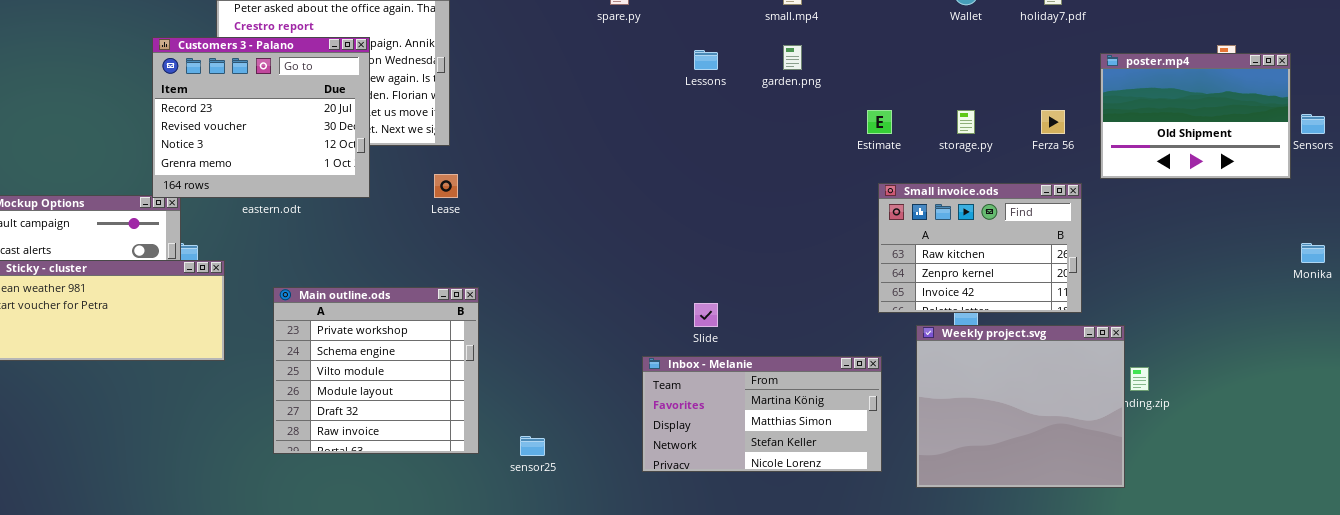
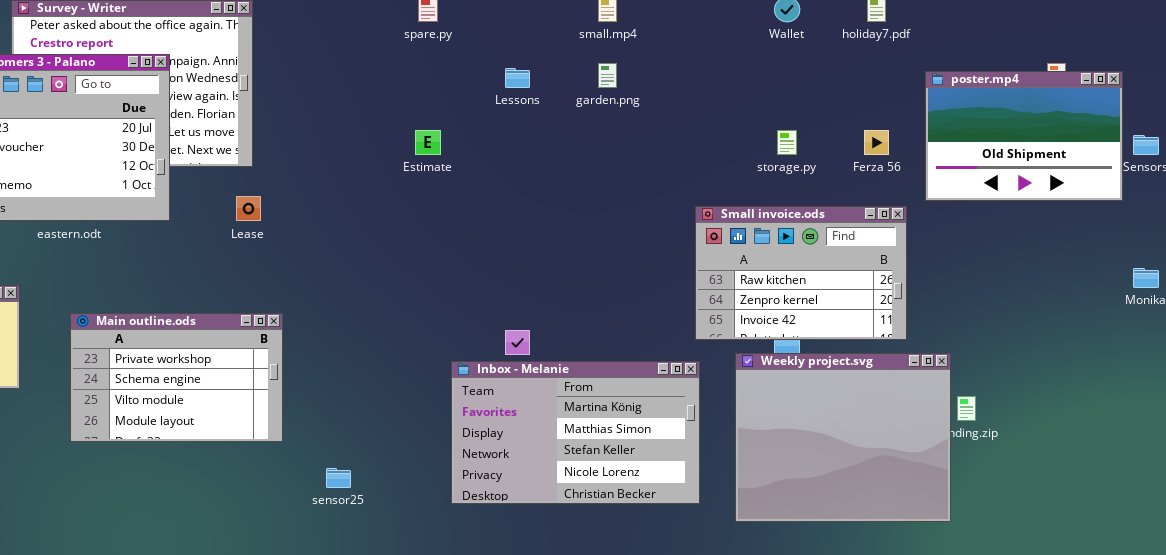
Estimate: [867,110,892,134] -> [415,130,441,155], moved
Main outline.ods: [273,287,479,454] -> [70,313,283,442], resized
Inbox - Melanie: [642,356,882,472] -> [451,361,700,504], resized

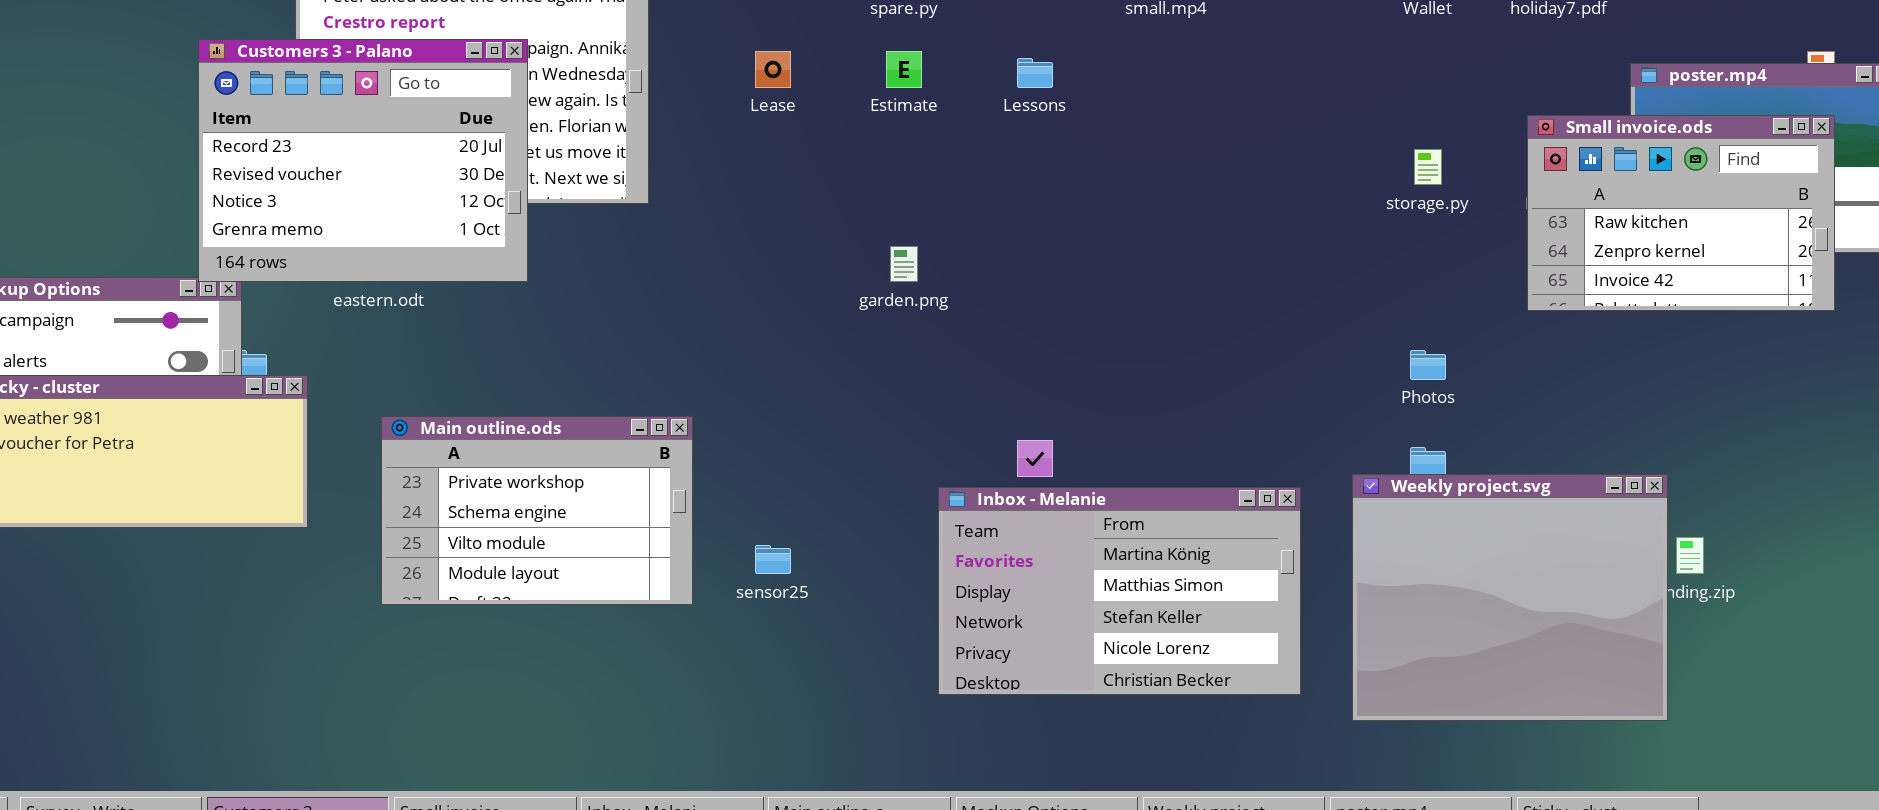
garden.png: [598,63,617,88] -> [890,246,918,282], moved
Estimate: [415,130,441,155] -> [886,51,922,88], moved
Lease: [236,196,261,221] -> [755,51,791,88], moved
Small invoice.ods: [695,206,907,340] -> [1527,115,1835,311], moved
sensor25: [326,468,351,488] -> [755,545,791,574], moved

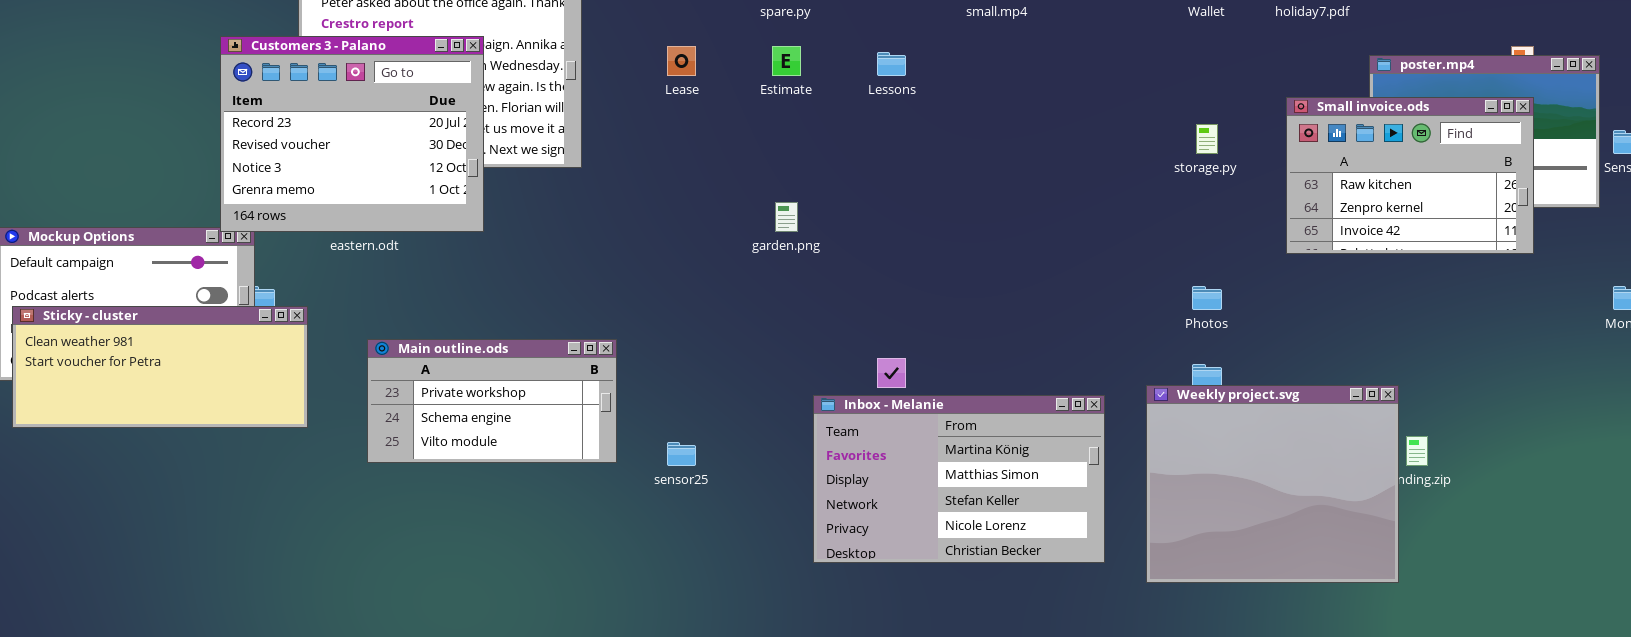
Main outline.ods: [381,416,693,605] -> [367,339,617,463], resized

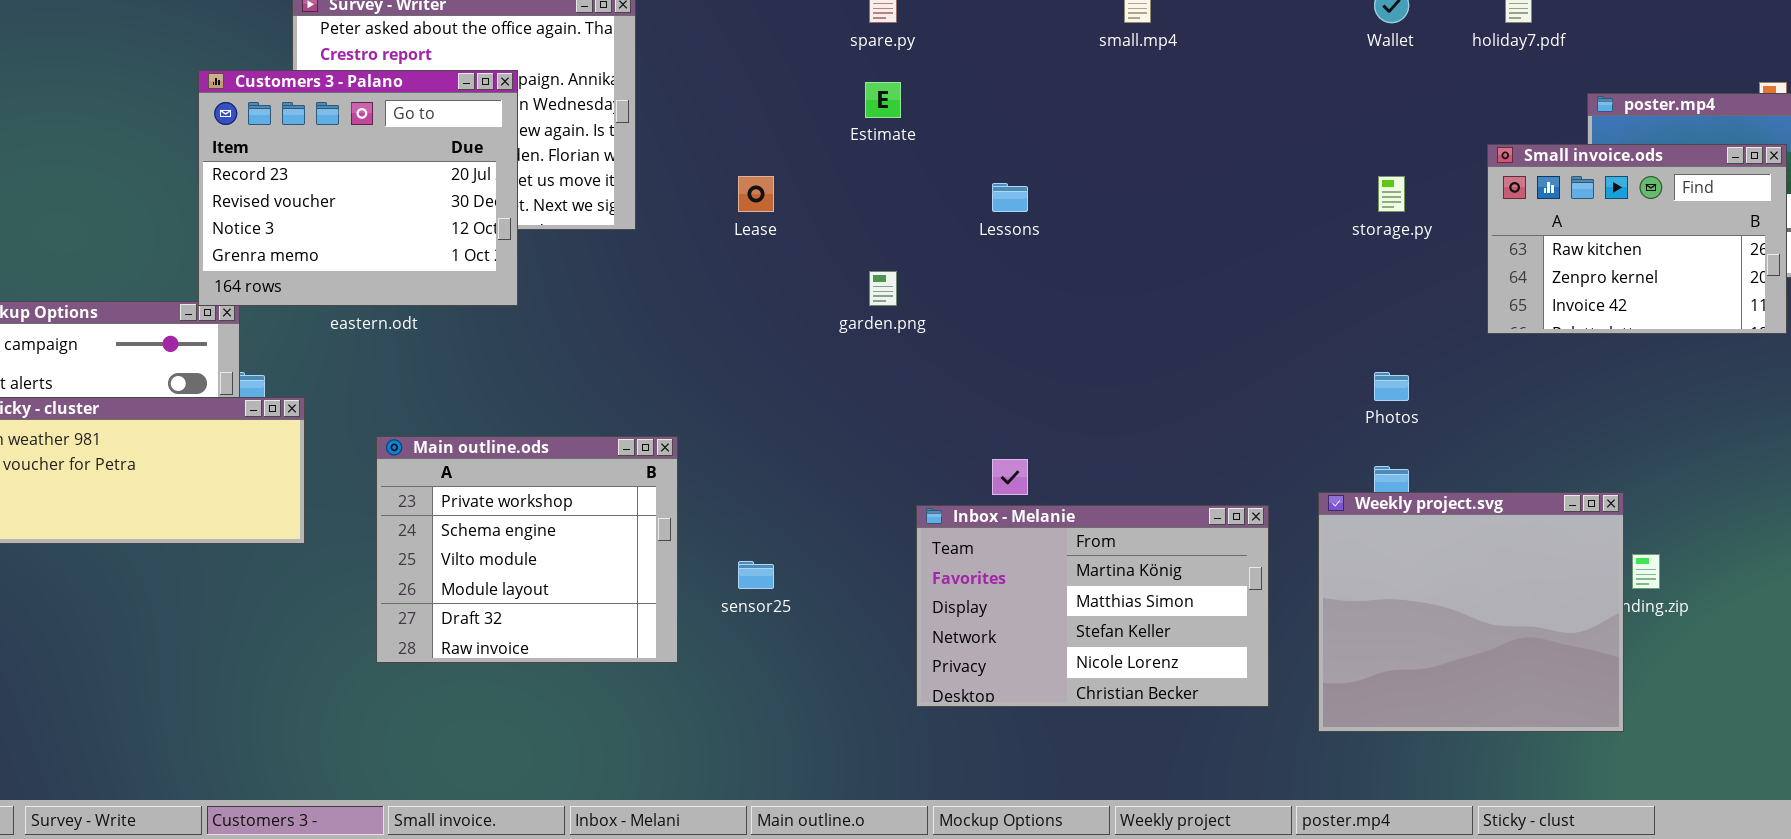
Lease: [667,46,696,76] -> [738,176,774,212], moved
Lessons: [877,52,906,76] -> [992,183,1028,212], moved
Main outline.ods: [367,339,617,463] -> [376,436,678,663], resized

